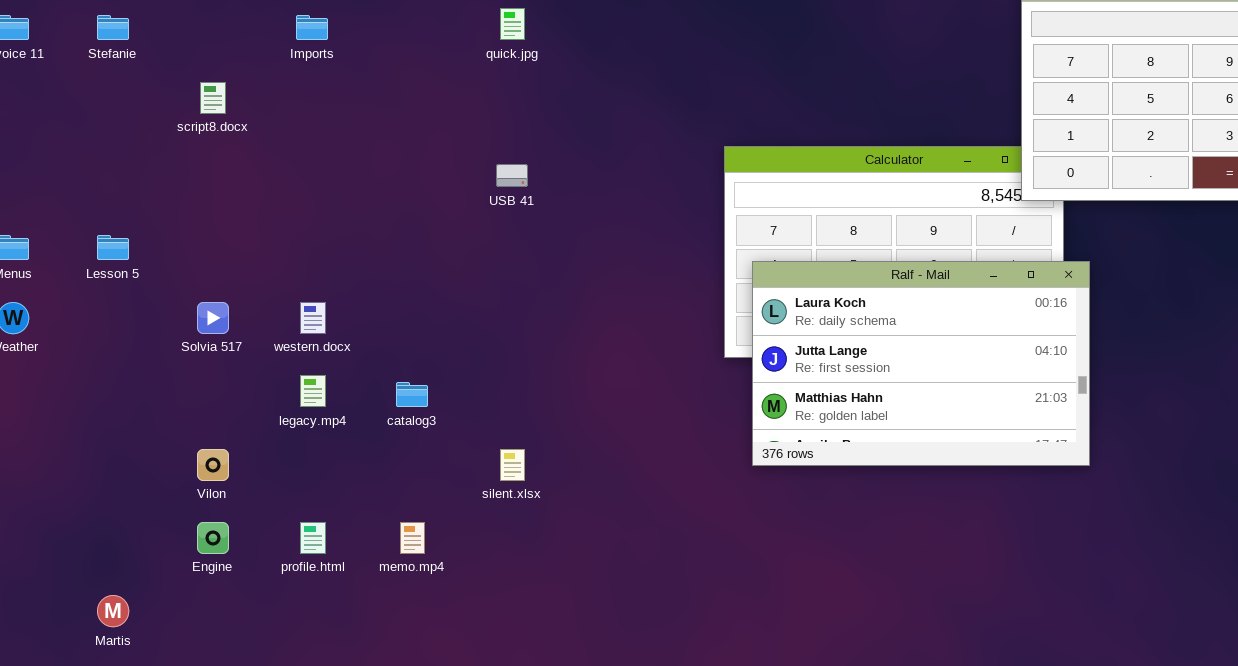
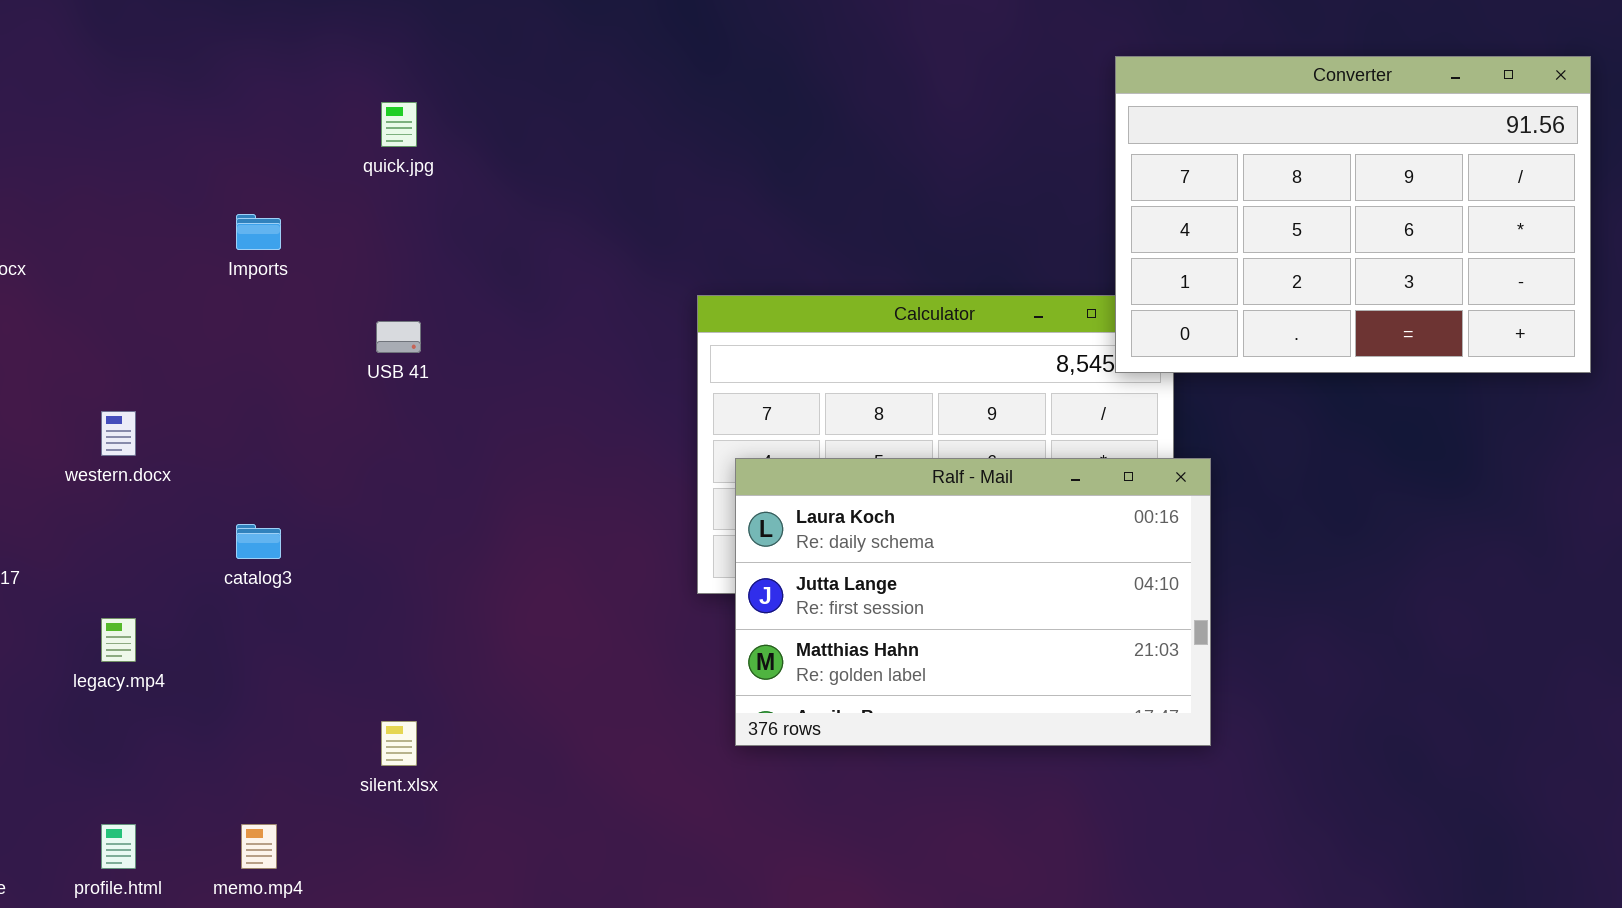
Imports: [296,15,328,40] -> [236,214,281,250], moved
western.docx: [300,302,326,334] -> [101,411,136,456], moved
catalog3: [396,382,428,407] -> [236,524,281,559], moved

